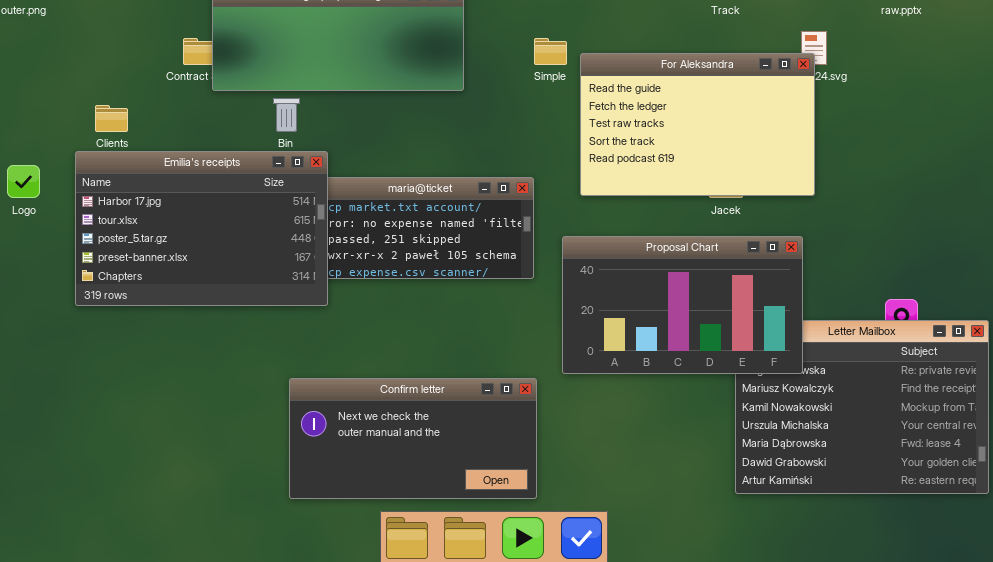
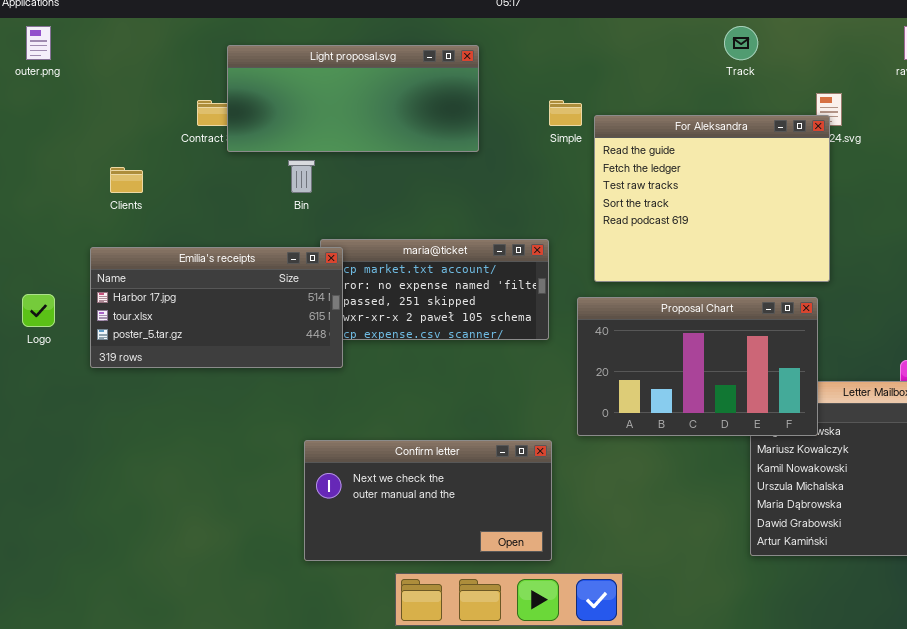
For Aleksandra: [580,53,815,196] -> [594,115,830,282], resized
Emilia's receipts: [75,151,328,306] -> [90,247,343,368], resized
Logo: [7,165,40,198] -> [22,294,55,327], moved

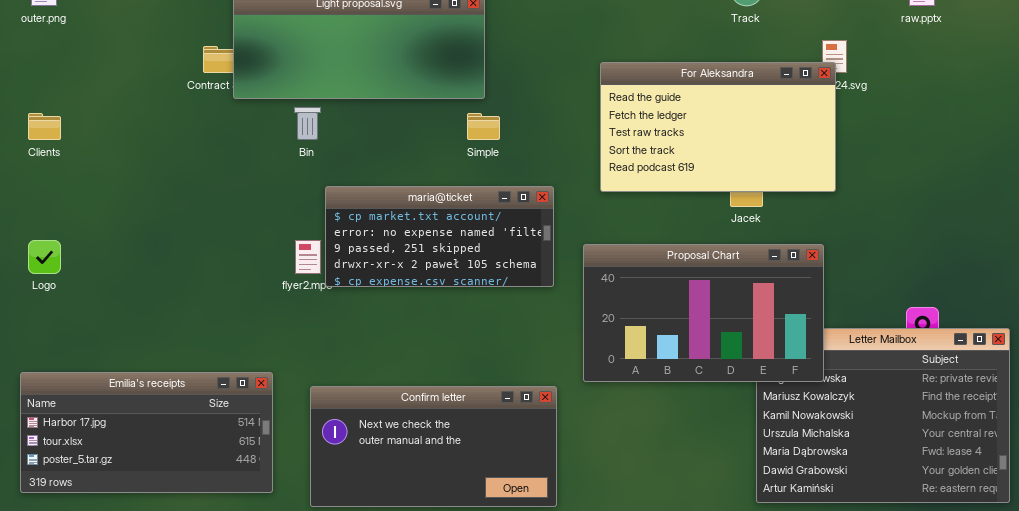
Simple: [549,100,582,126] -> [467,113,500,140], moved
For Aleksandra: [594,115,830,282] -> [600,62,836,192], resized
Clients: [110,167,143,193] -> [28,113,61,140], moved
Emilia's receipts: [90,247,343,368] -> [20,372,273,493], moved

